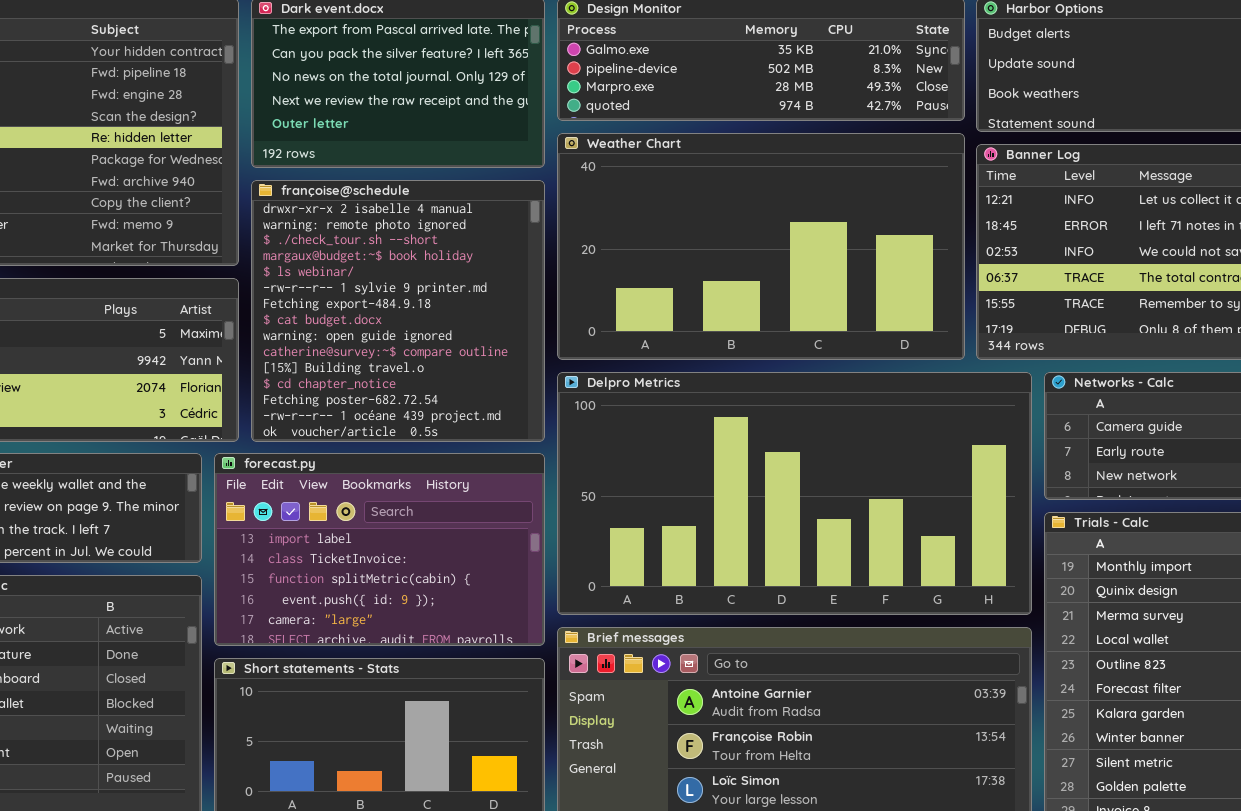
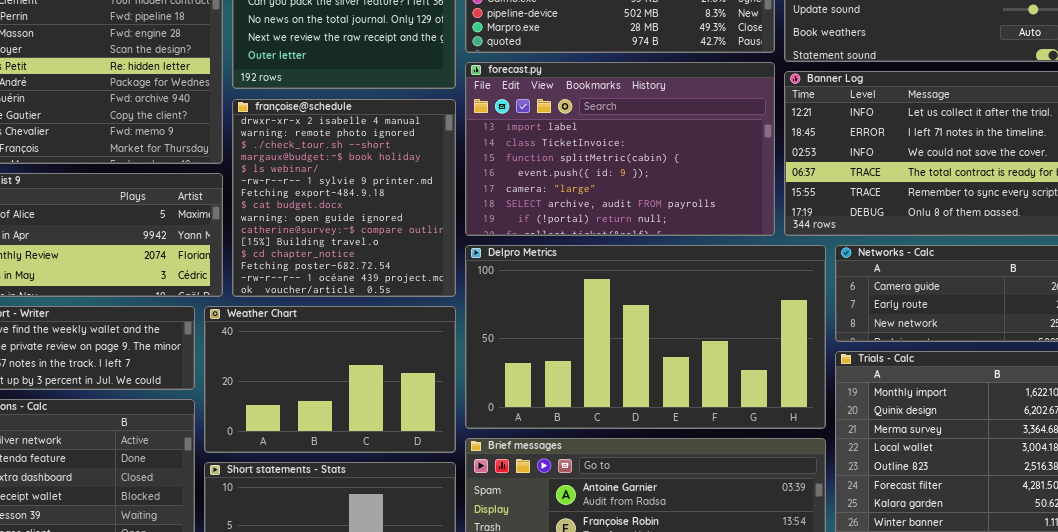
Weather Chart: [557,133,965,360] -> [204,306,456,453], moved, resized
forecast.py: [214,453,545,646] -> [465,62,775,236], moved, resized

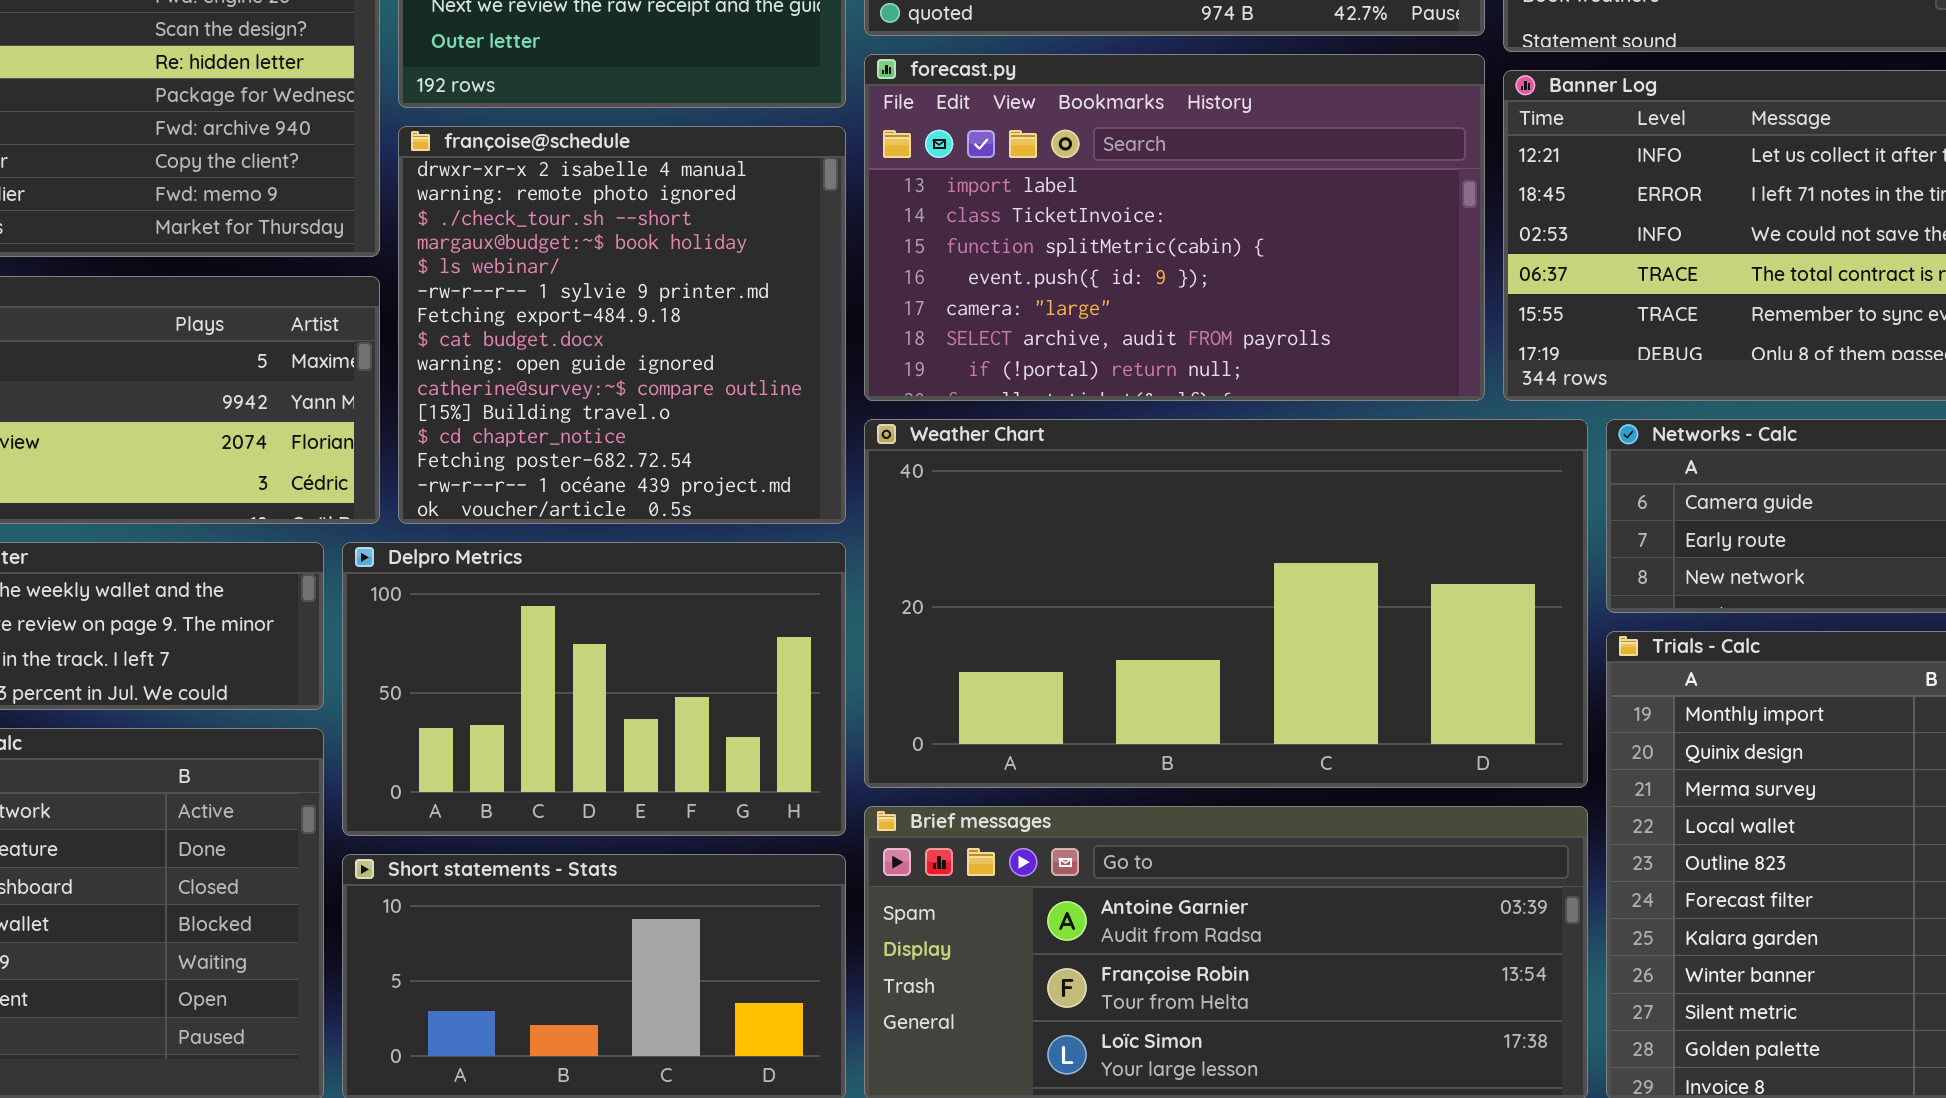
Delpro Metrics: [465,245,826,429] -> [342,542,846,836], moved, resized
Weather Chart: [204,306,456,453] -> [864,419,1588,788], moved, resized

